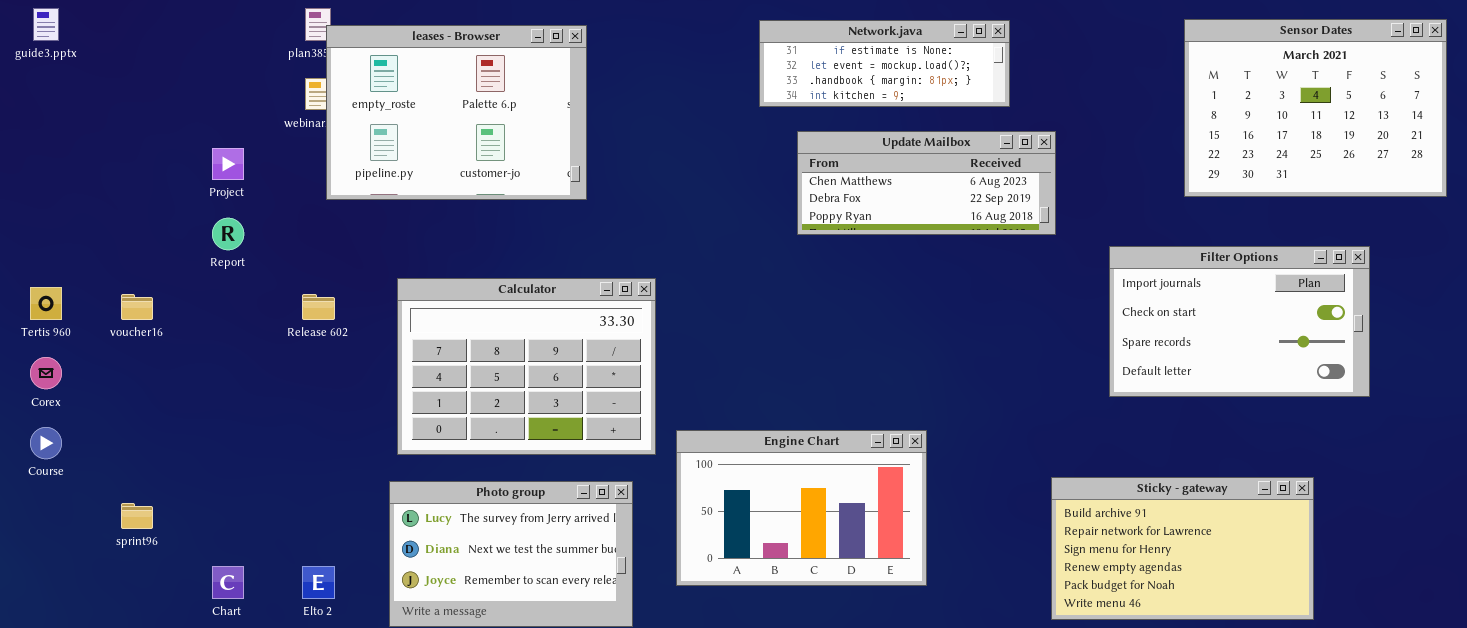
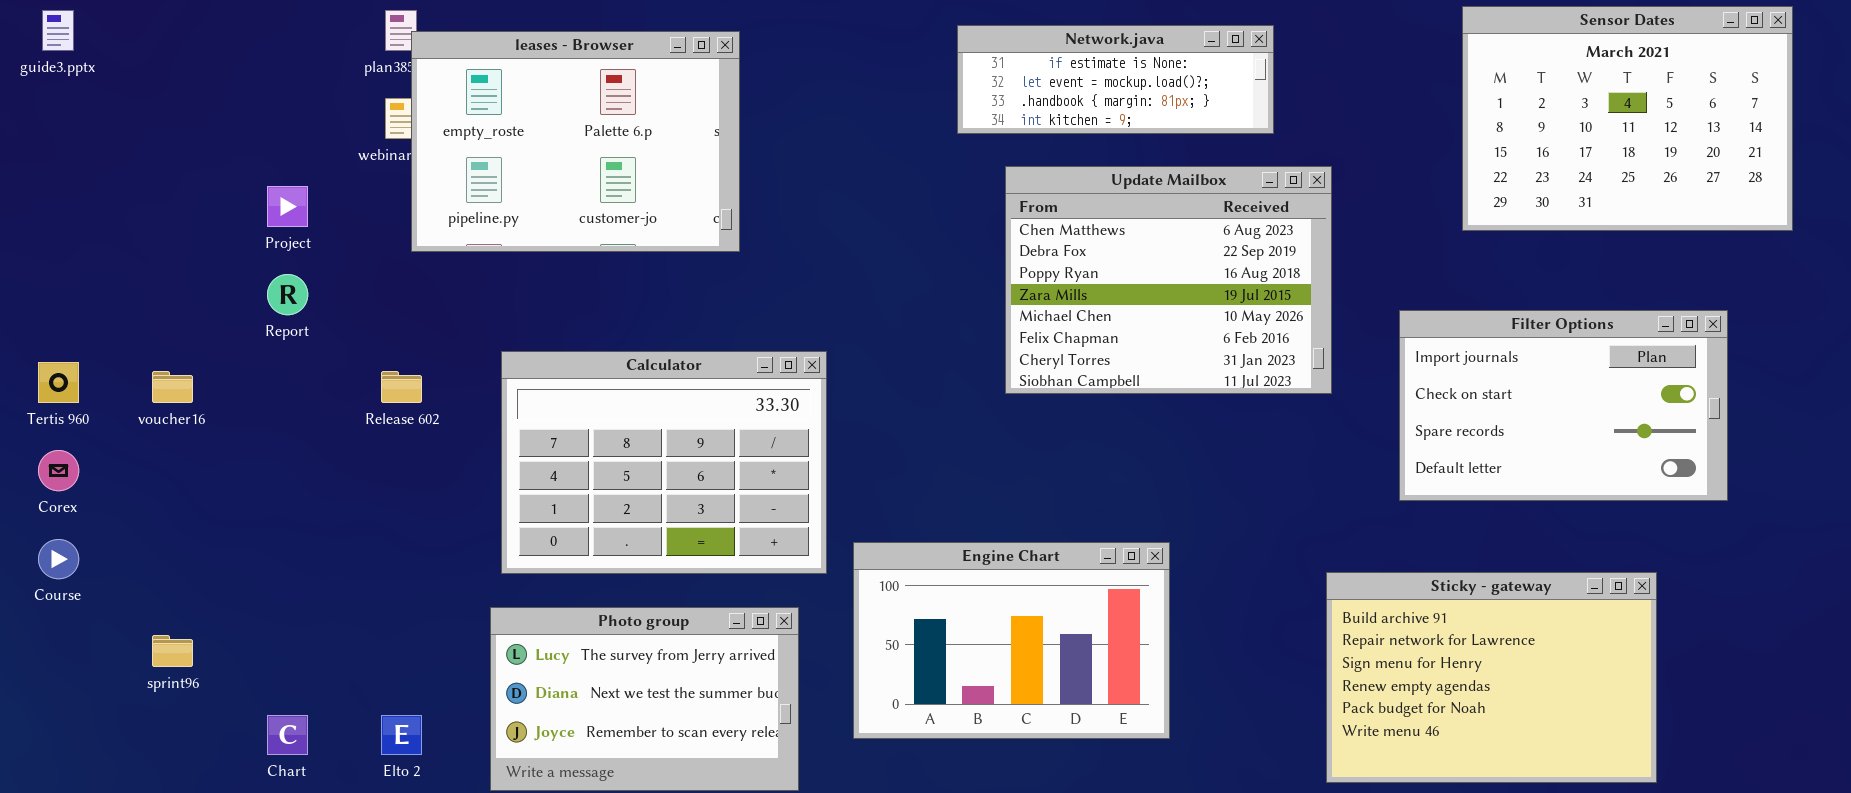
Sensor Dates: [1184,19,1447,197] -> [1462,6,1793,231], moved
Update Mailbox: [797,131,1056,235] -> [1005,166,1332,394], resized
Sticky - gateway: [1051,477,1314,620] -> [1326,572,1657,783], resized

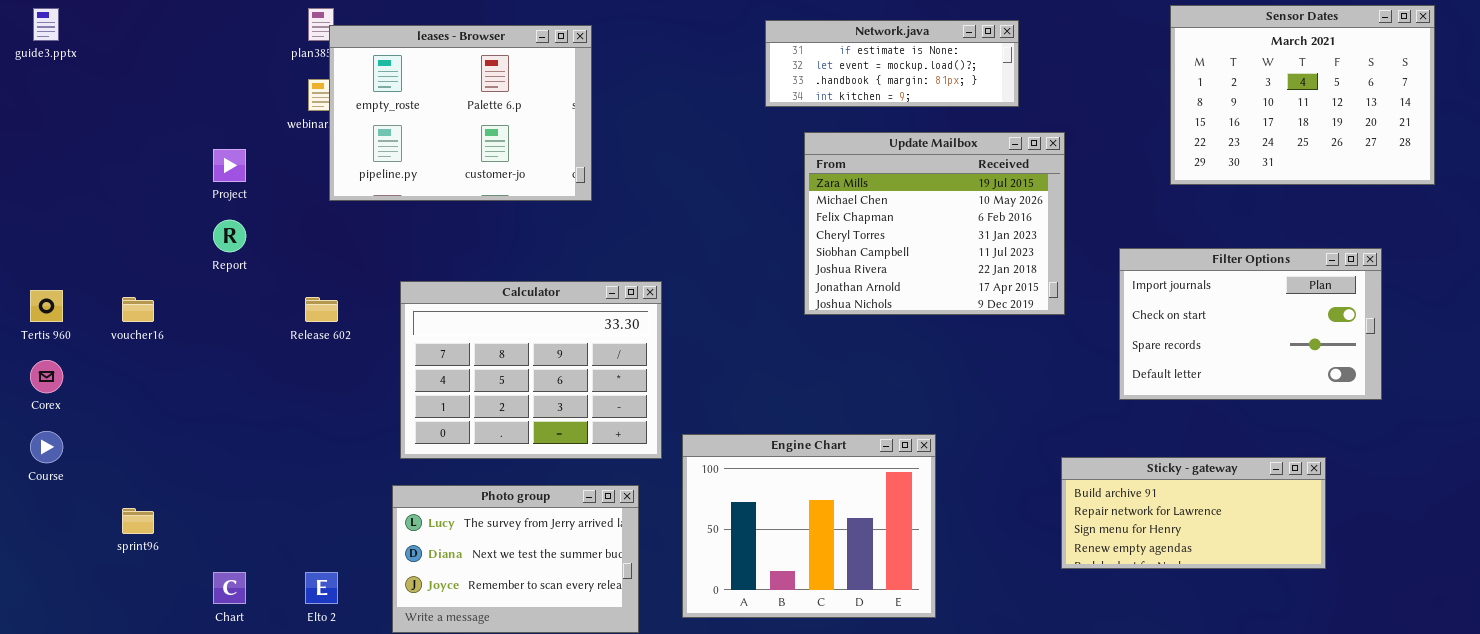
Update Mailbox: [1005,166,1332,394] -> [804,132,1065,315], scrolled down 3 rows
Engine Chart: [853,542,1170,739] -> [682,434,936,618], resized
Sticky - gateway: [1326,572,1657,783] -> [1061,457,1326,569], resized

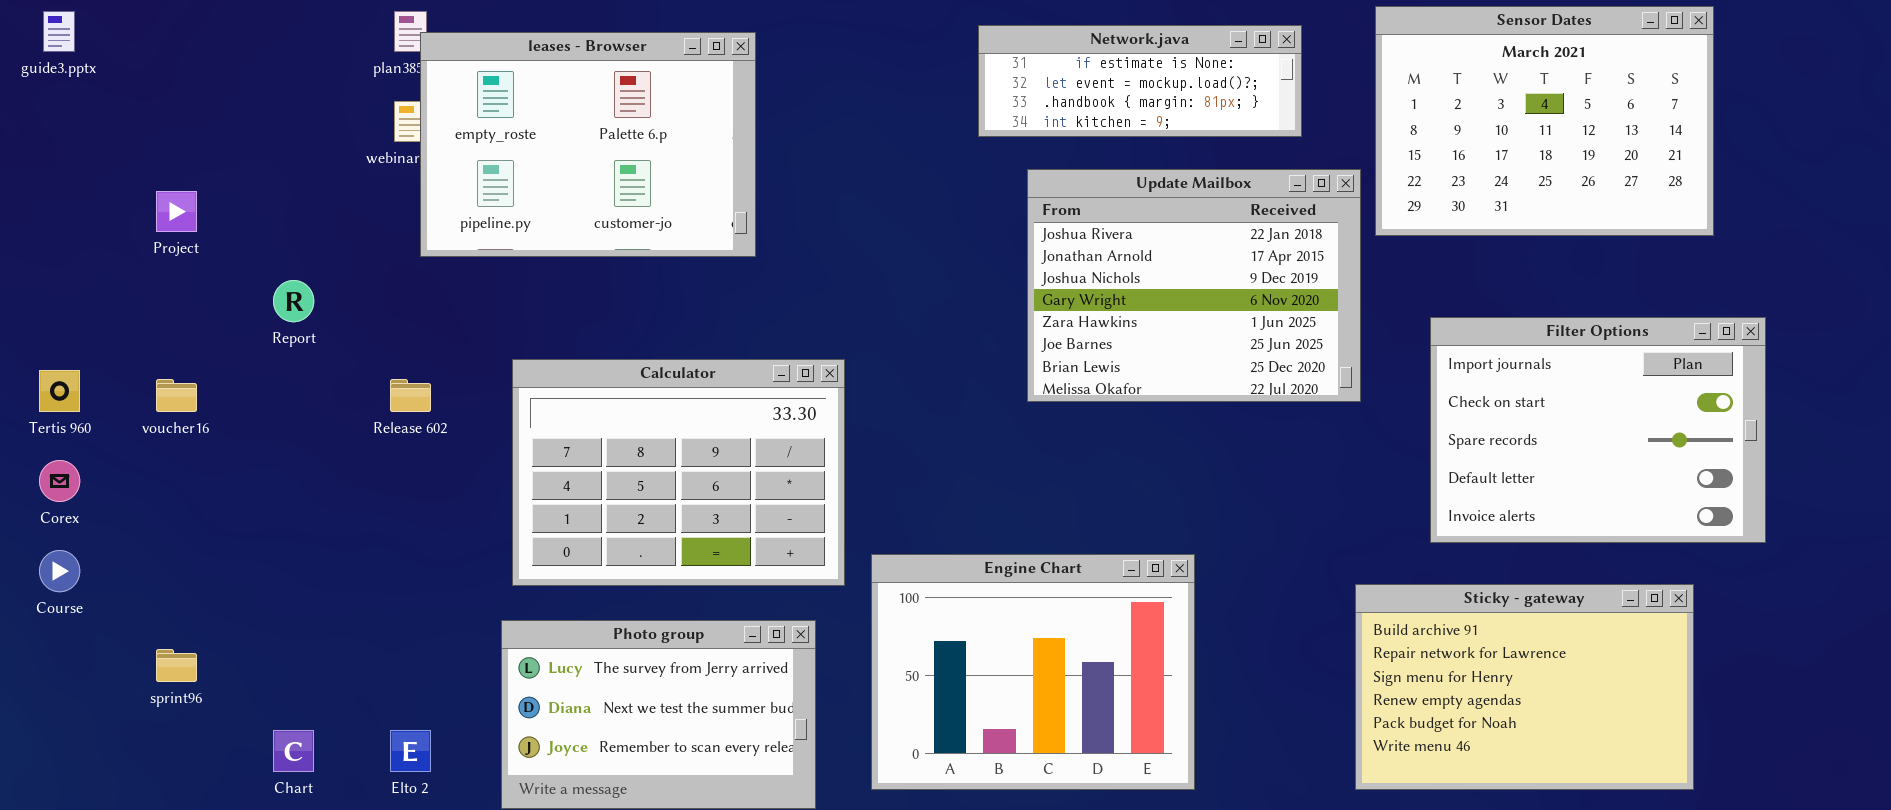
Sensor Dates: [1170,5,1435,185] -> [1375,6,1714,236], moved
Update Mailbox: [804,132,1065,315] -> [1027,169,1361,402], scrolled down 5 rows
Project: [213,149,246,182] -> [156,191,197,232], moved
Filter Options: [1119,248,1382,400] -> [1430,317,1766,543], resized
Sticky - gateway: [1061,457,1326,569] -> [1355,584,1694,790], resized

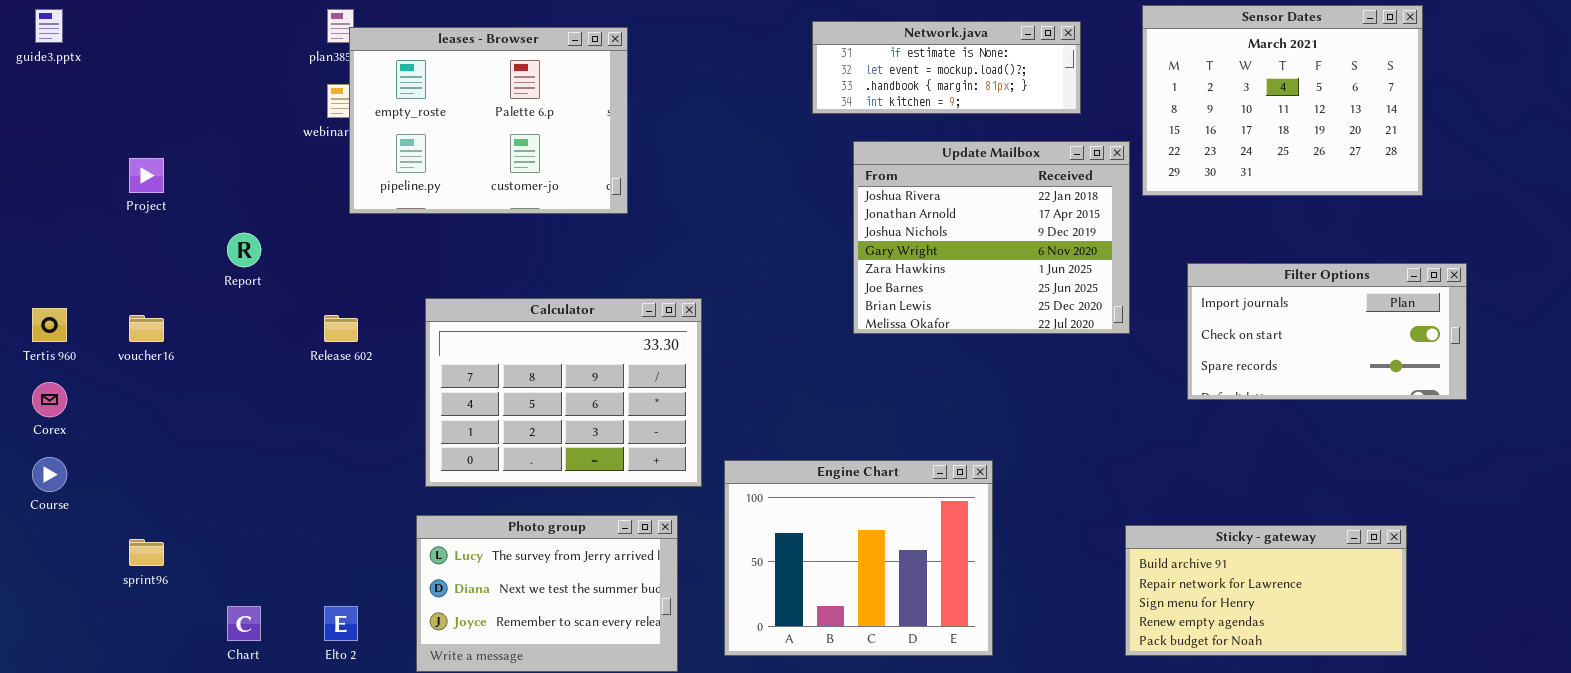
Filter Options: [1430,317,1766,543] -> [1187,263,1467,400], resized
Sticky - gateway: [1355,584,1694,790] -> [1125,525,1407,656], resized

